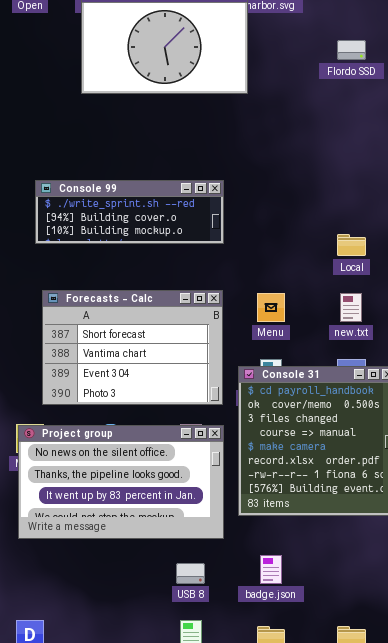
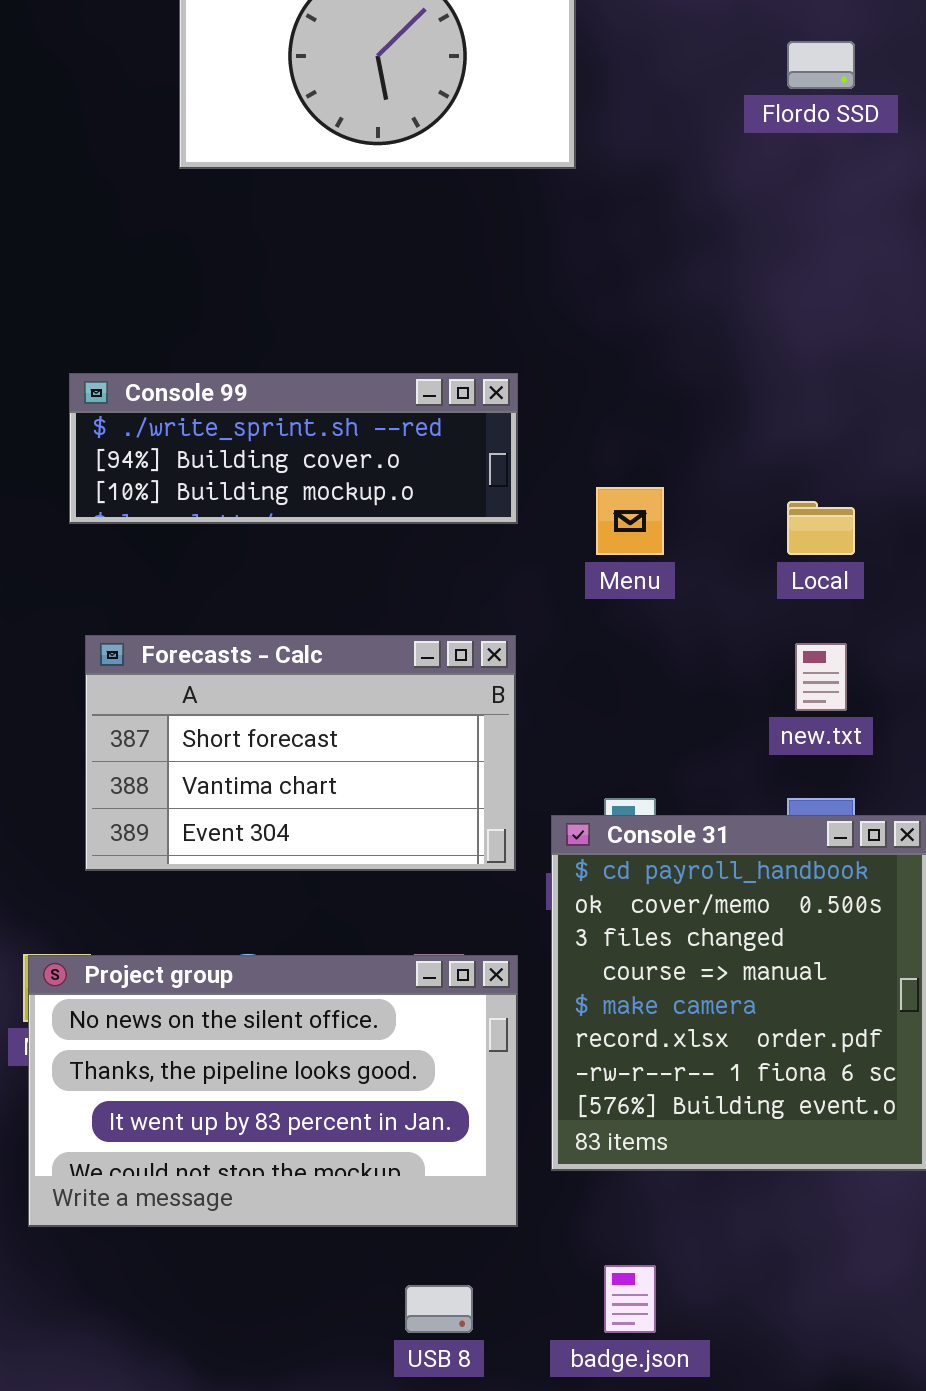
Forecasts - Calc: [42,290,223,405] -> [85,635,516,871], resized
Menu: [257,293,285,322] -> [596,487,664,555], moved

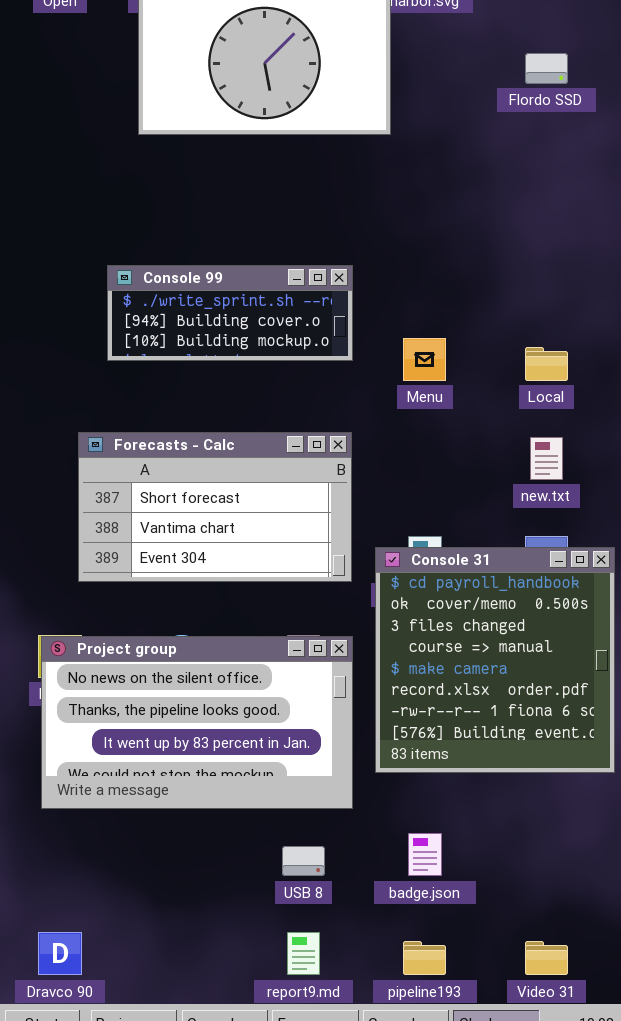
Console 99: [69,373,518,524] -> [107,265,353,361], resized

